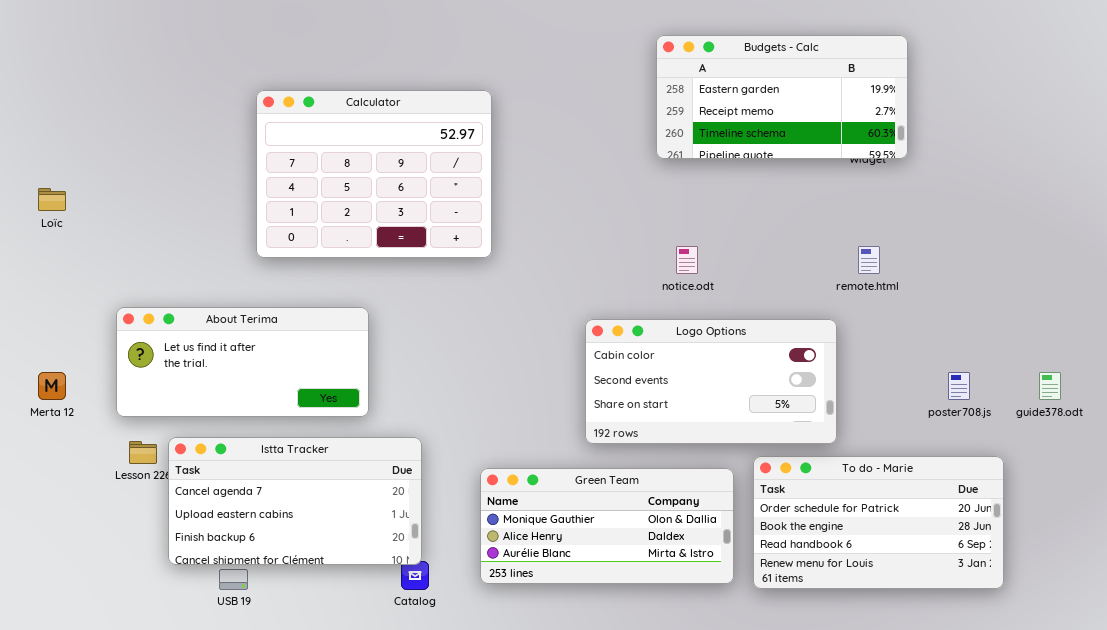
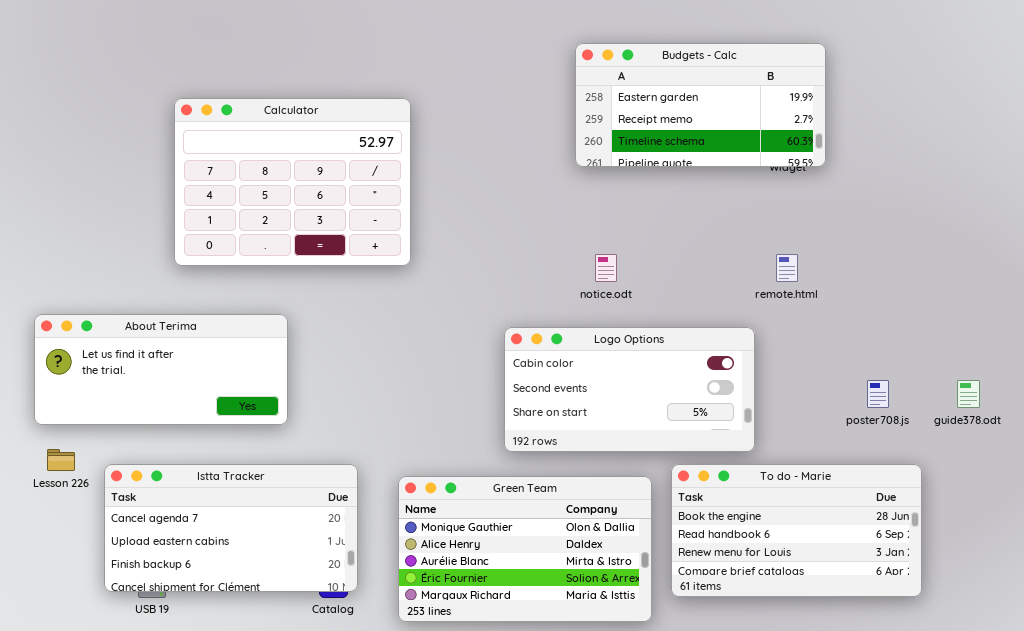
Istta Tracker: [168,437,422,565] -> [104,464,358,592], moved
To do - Marie: [753,456,1004,589] -> [671,464,922,597], scrolled down 1 row
Green Team: [480,468,734,584] -> [398,476,652,622], resized

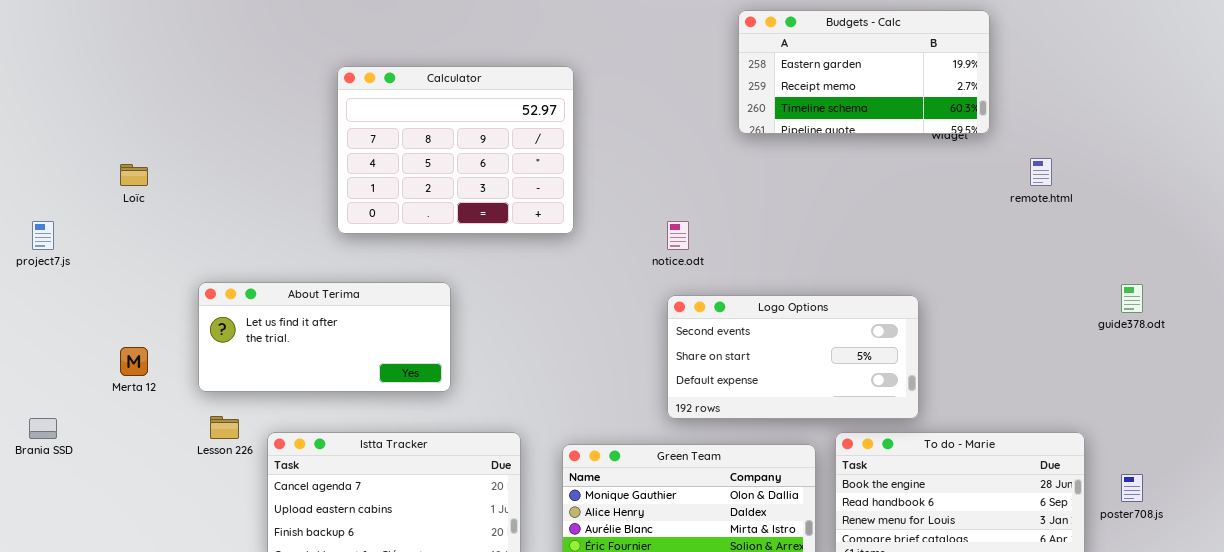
notice.odt: [595,254,617,282] -> [667,221,689,250], moved
remote.html: [776,254,798,282] -> [1030,158,1052,186], moved
Logo Options: [504,327,755,452] -> [667,295,919,419], scrolled down 1 row
poster708.js: [867,380,889,408] -> [1121,474,1143,502], moved
guide378.odt: [957,380,980,408] -> [1121,284,1143,313], moved

